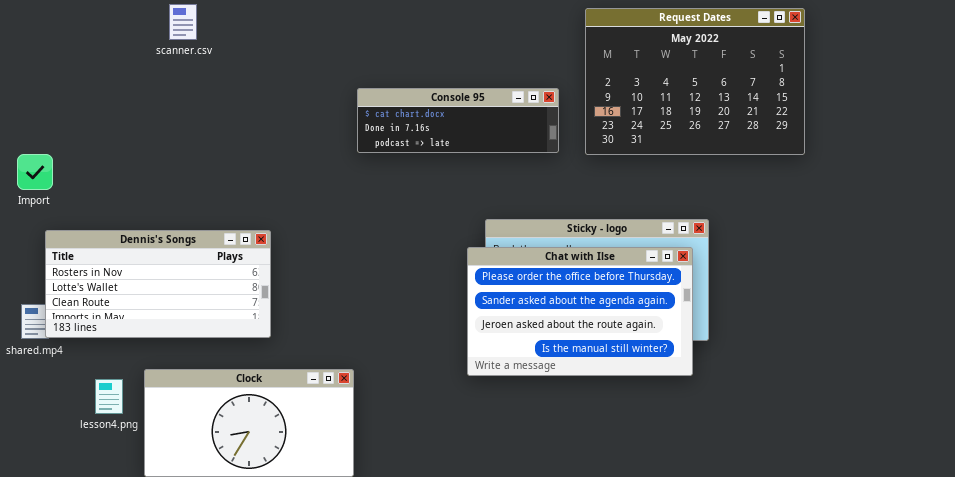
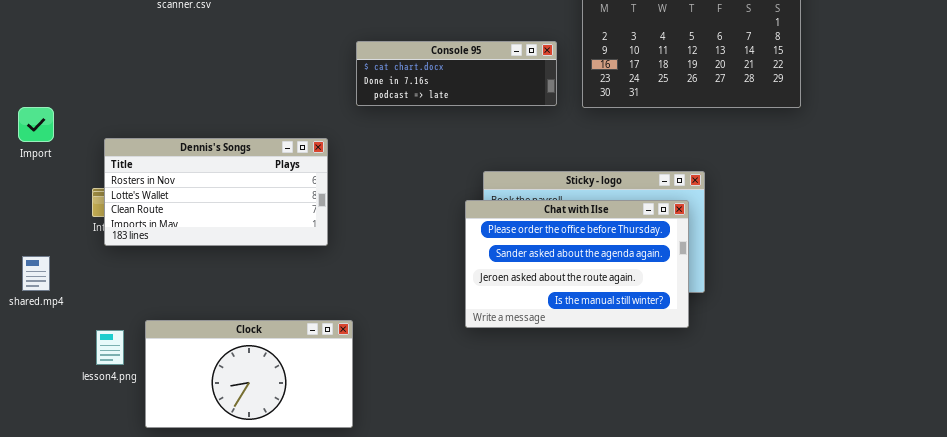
Dennis's Songs: [45,230,271,338] -> [104,138,328,246], moved

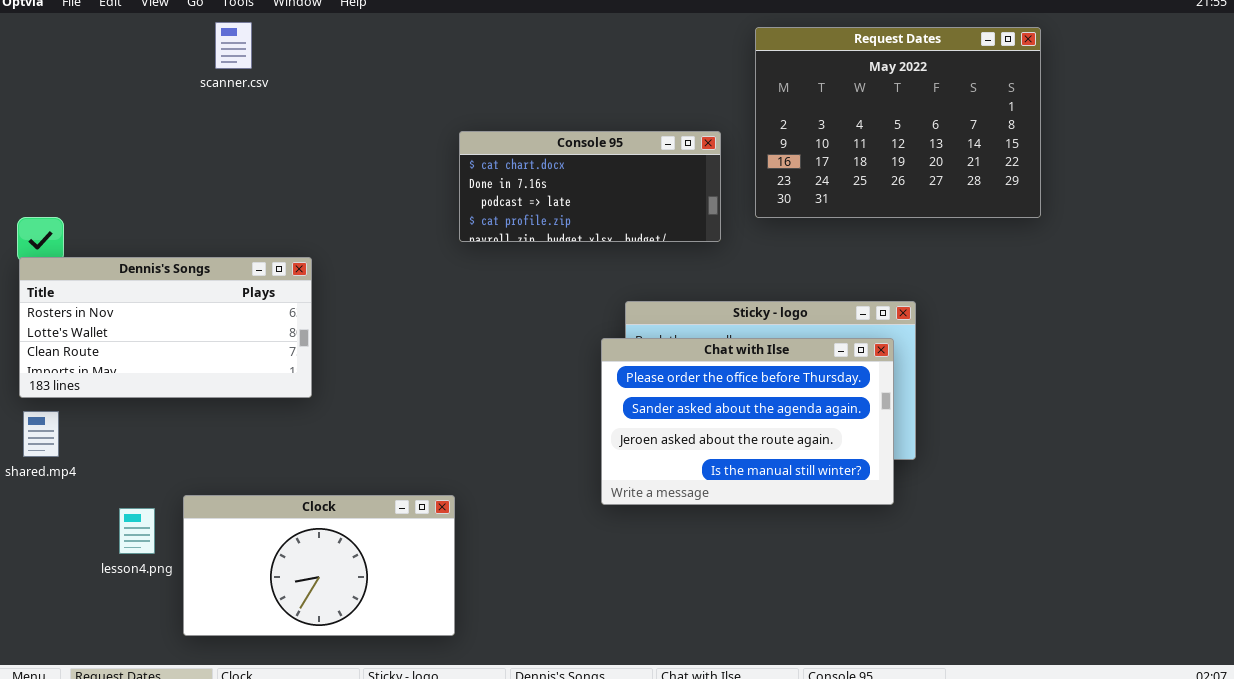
Console 95: [356,41,557,106] -> [459,131,721,242], resized
Dennis's Songs: [104,138,328,246] -> [19,257,312,398], moved

